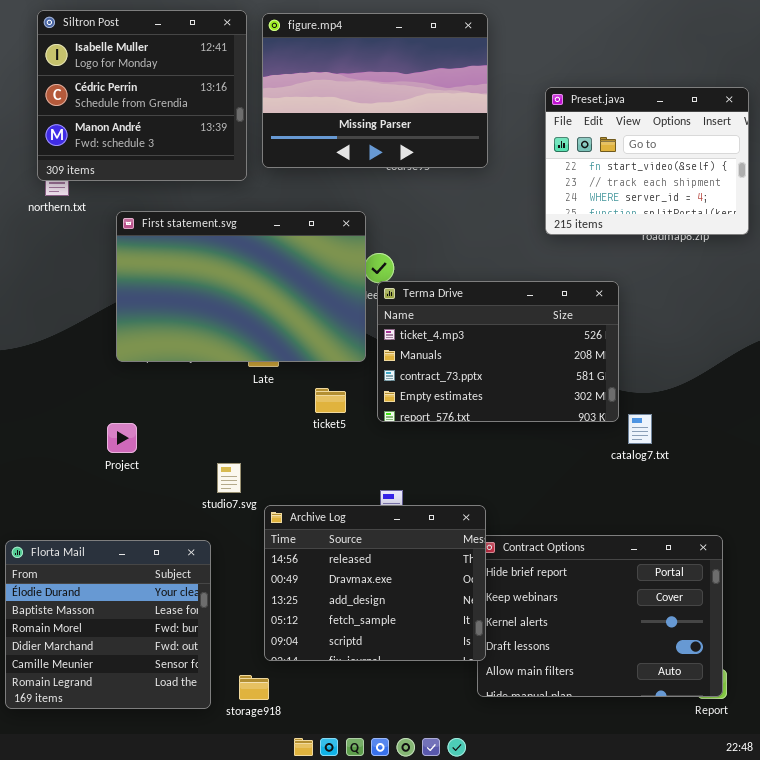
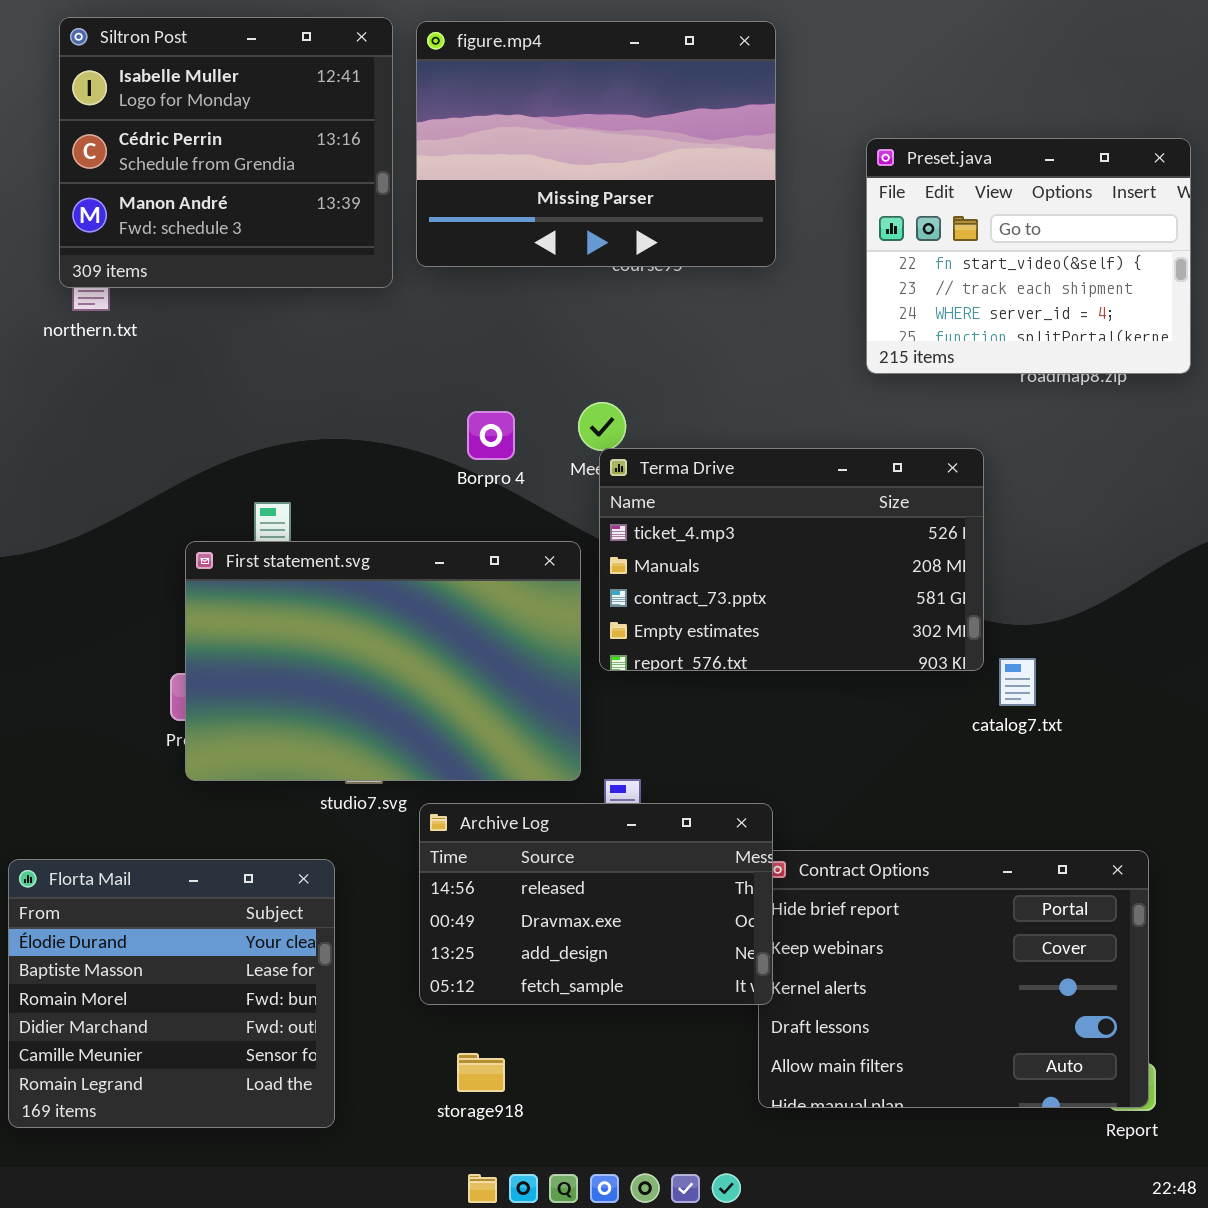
First statement.svg: [116,211,366,362] -> [185,541,581,781], moved
Archive Log: [264,505,486,661] -> [419,803,773,1005], resized
storage918: [239,675,269,700] -> [457,1053,505,1092], moved

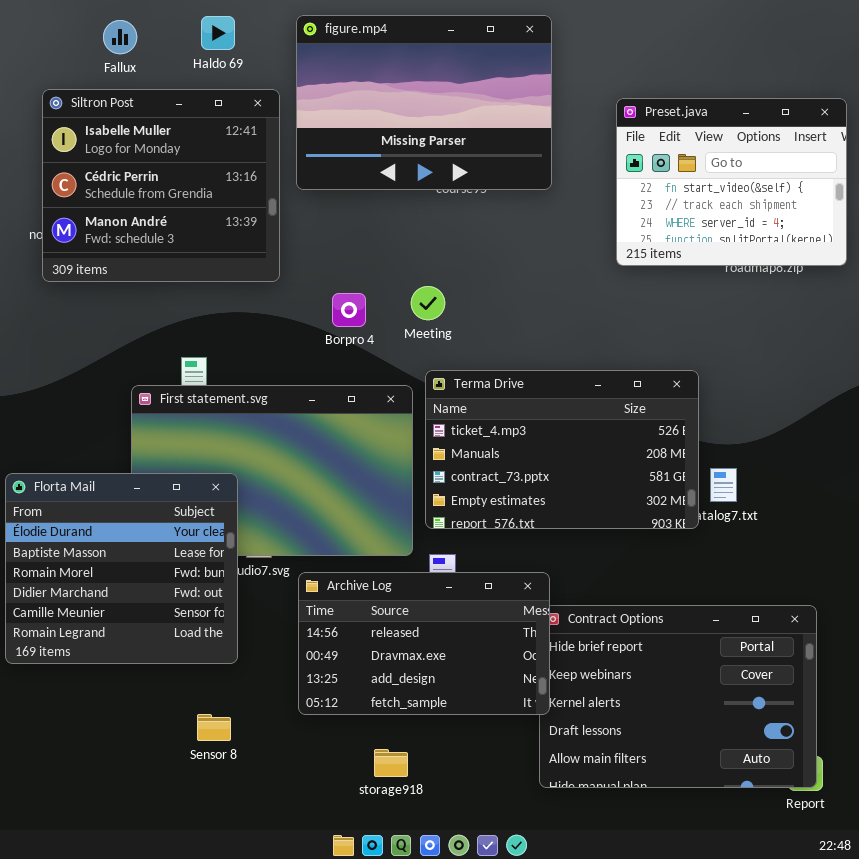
Siltron Post: [59,17,393,288] -> [42,89,280,282], moved
Terma Drive: [599,448,984,671] -> [425,370,699,529], moved
Florta Mail: [8,859,335,1128] -> [5,473,238,664], moved
storage918: [457,1053,505,1092] -> [374,749,408,777], moved

